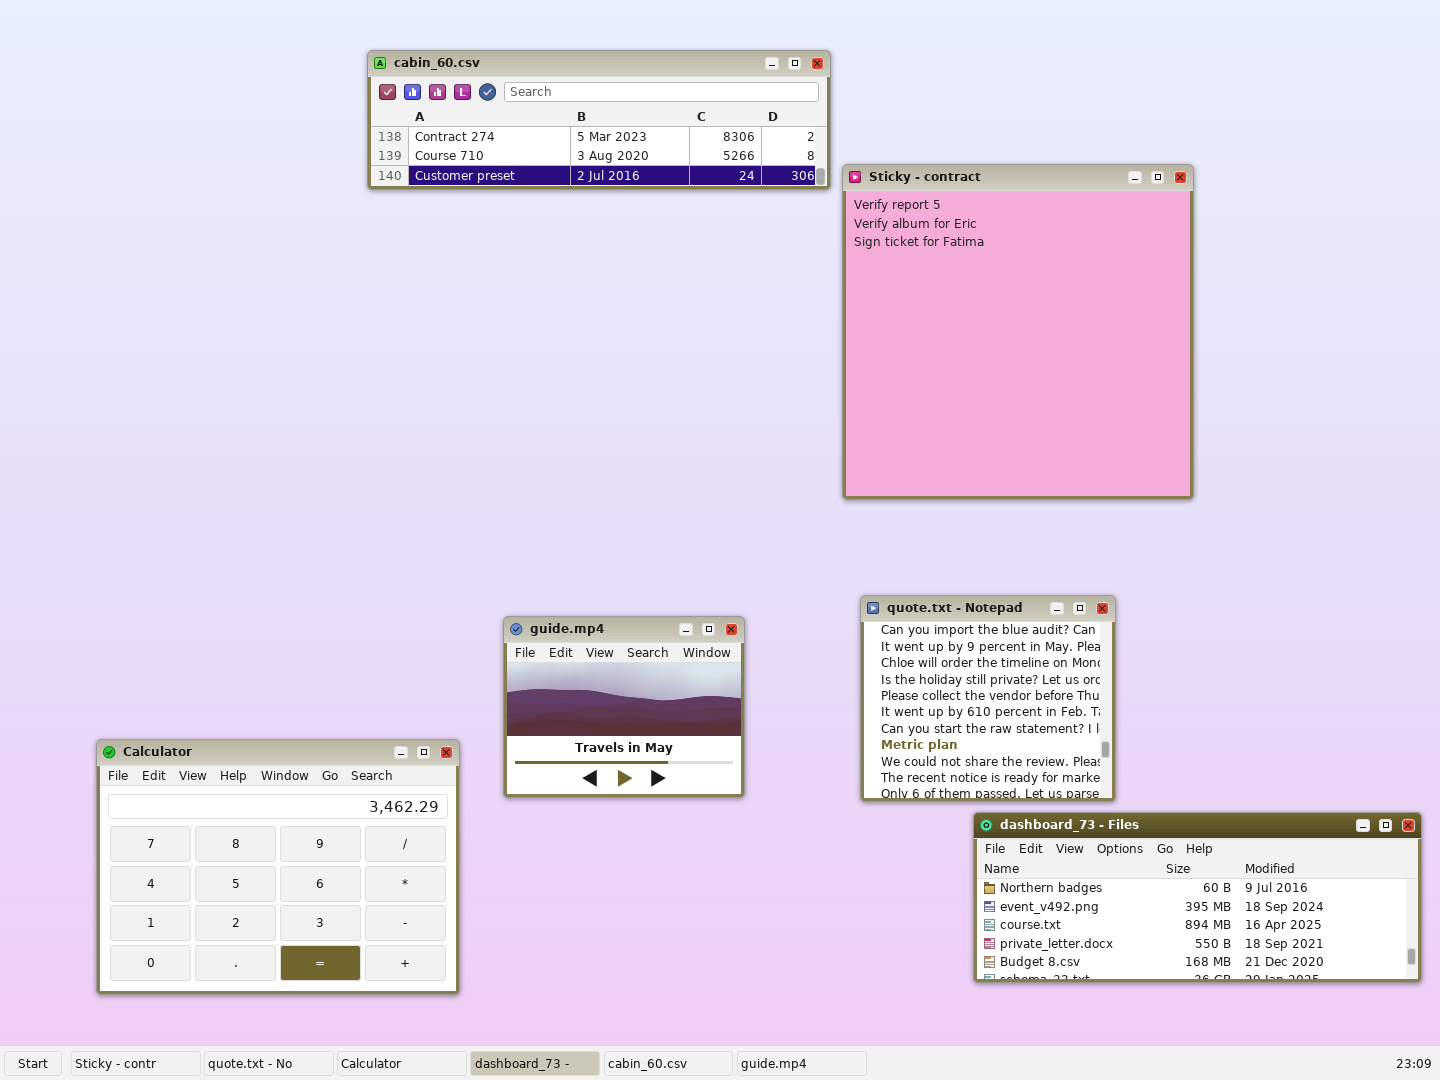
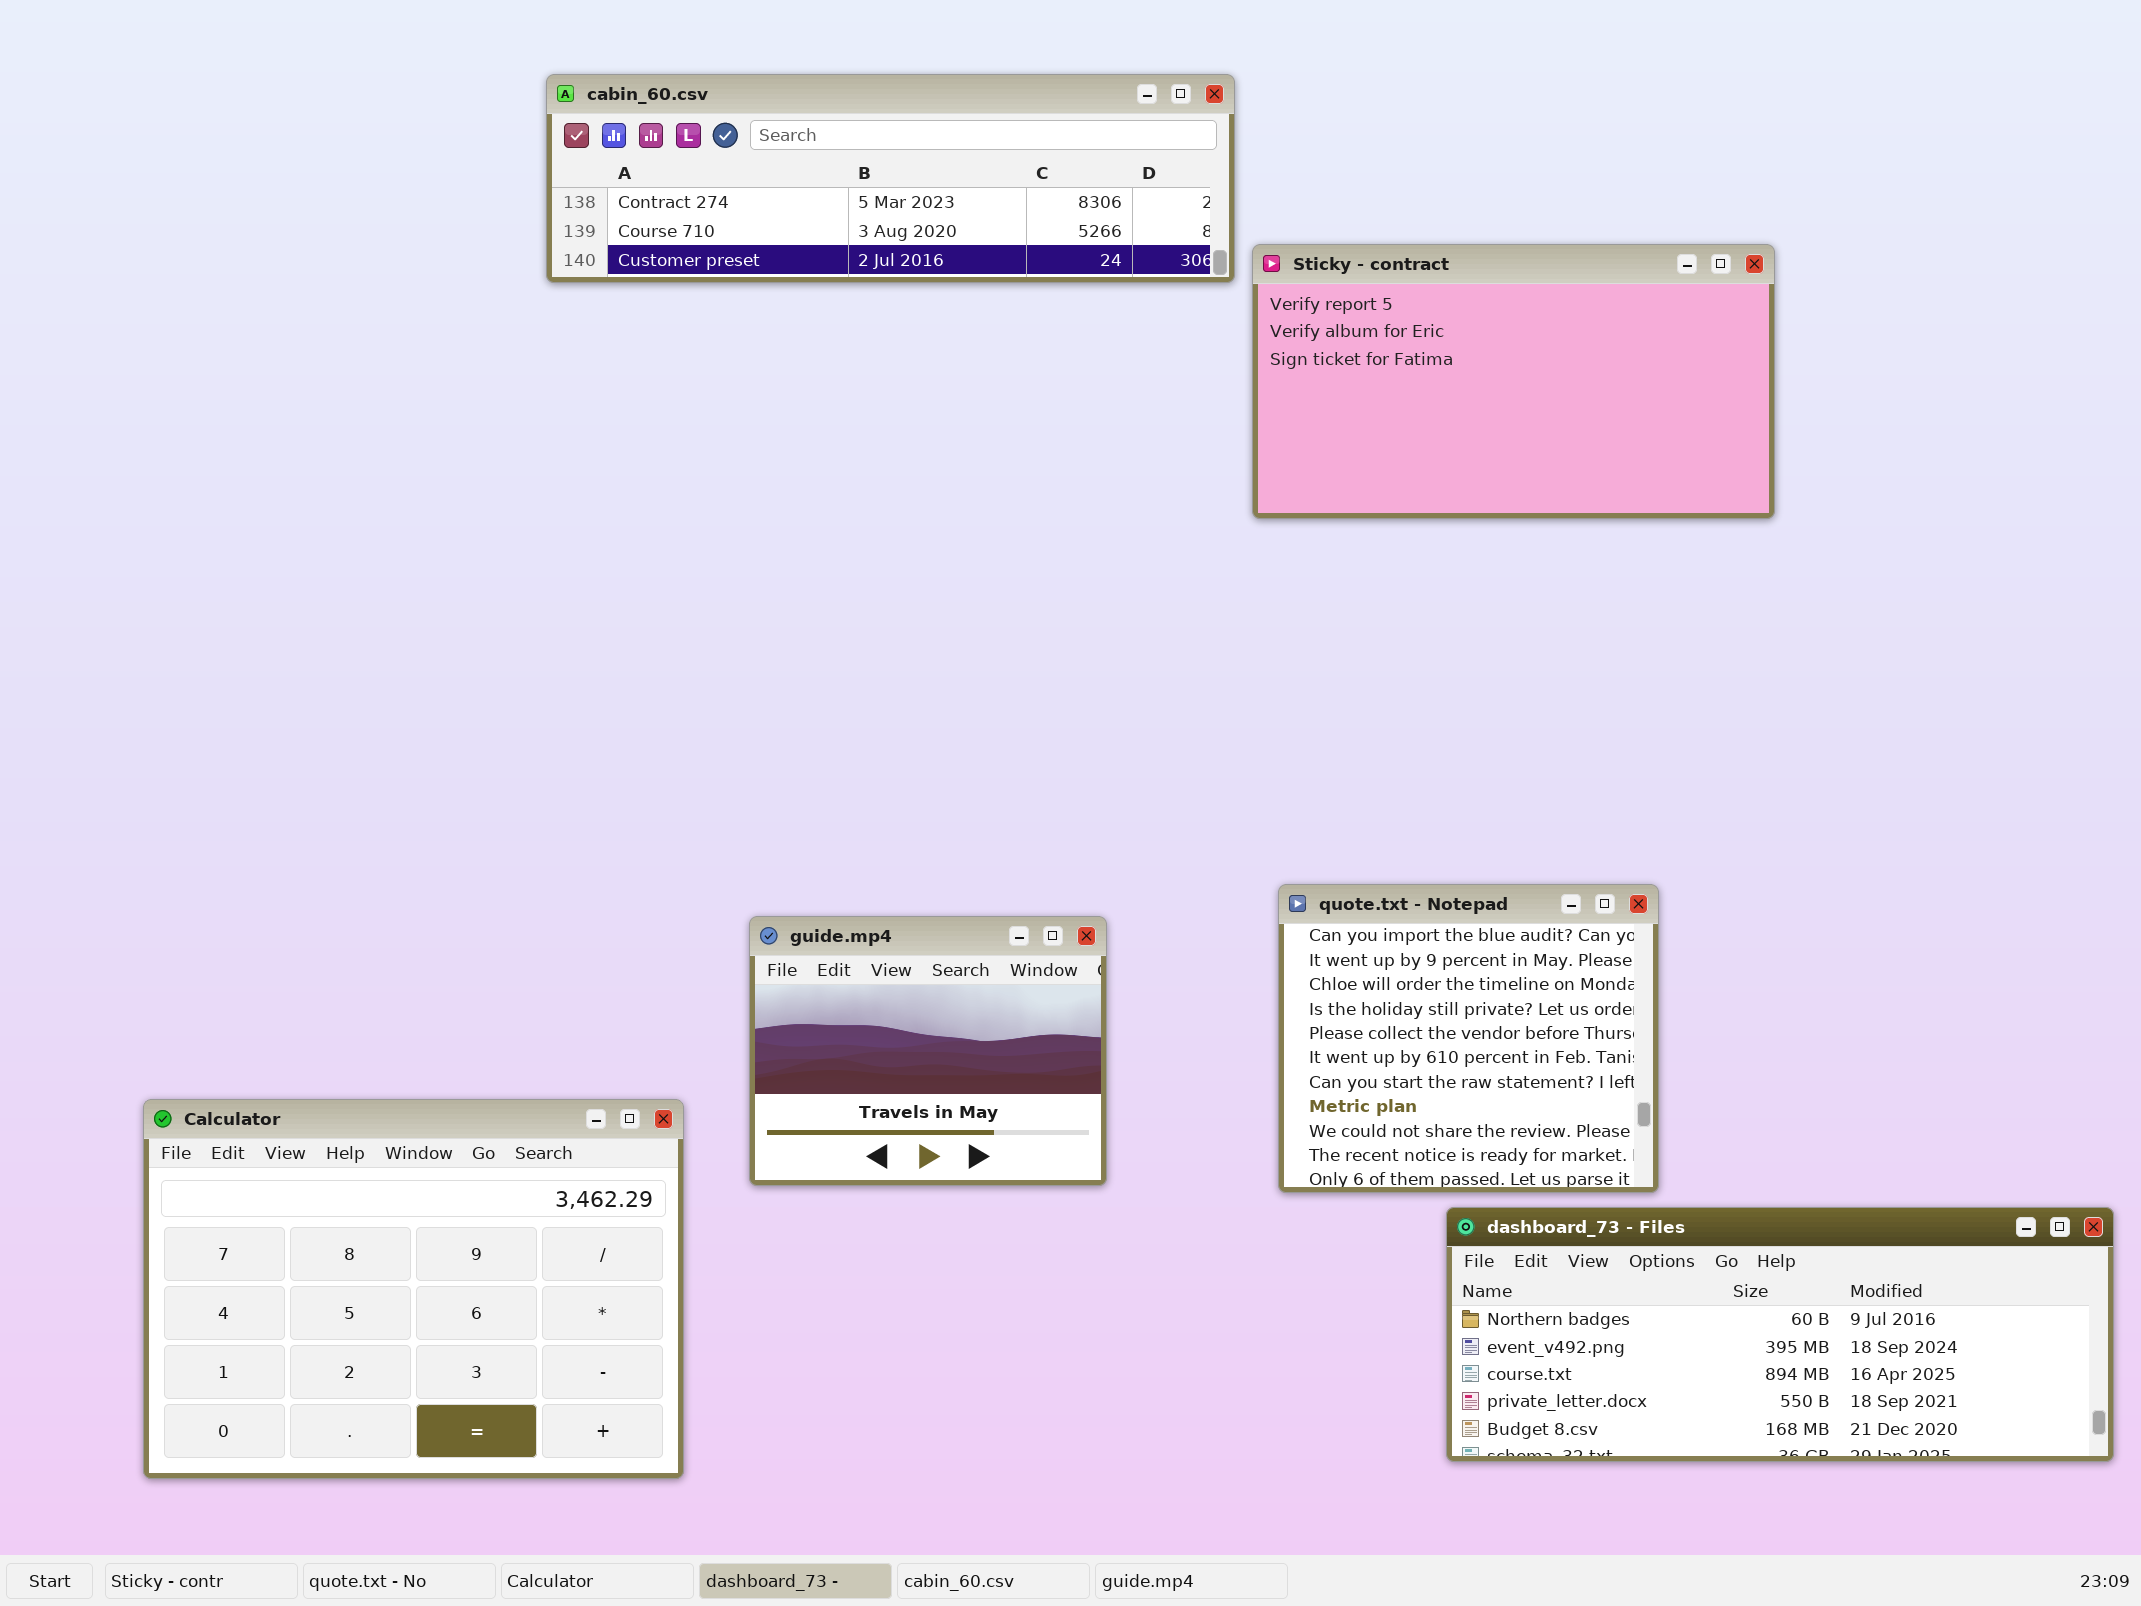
Sticky - contract: [842,164,1194,500] -> [1252,244,1775,519], resized

